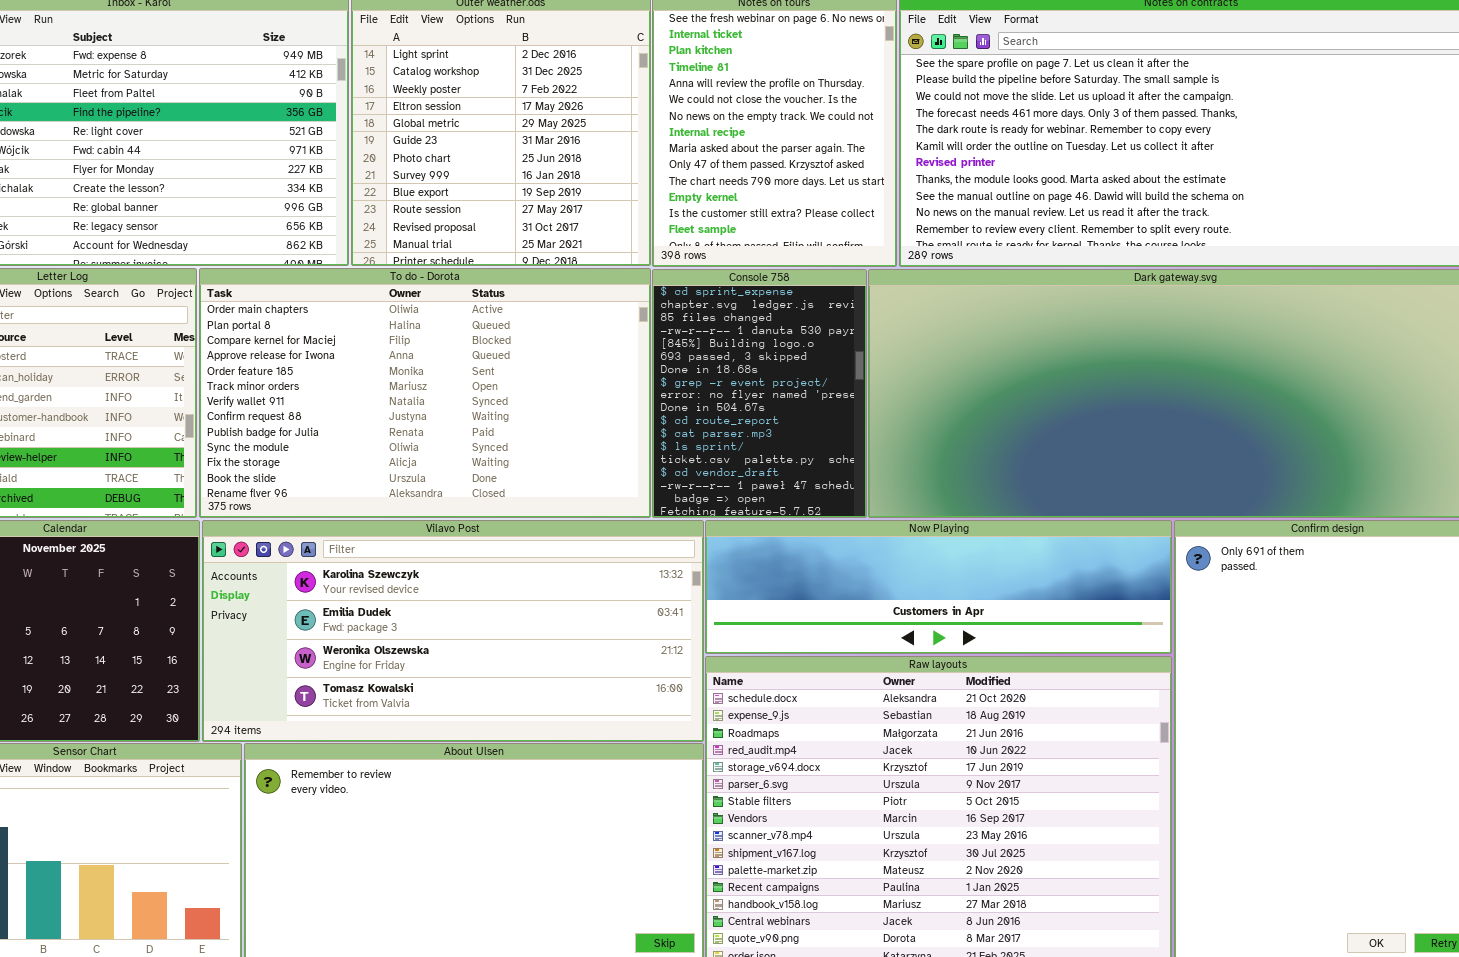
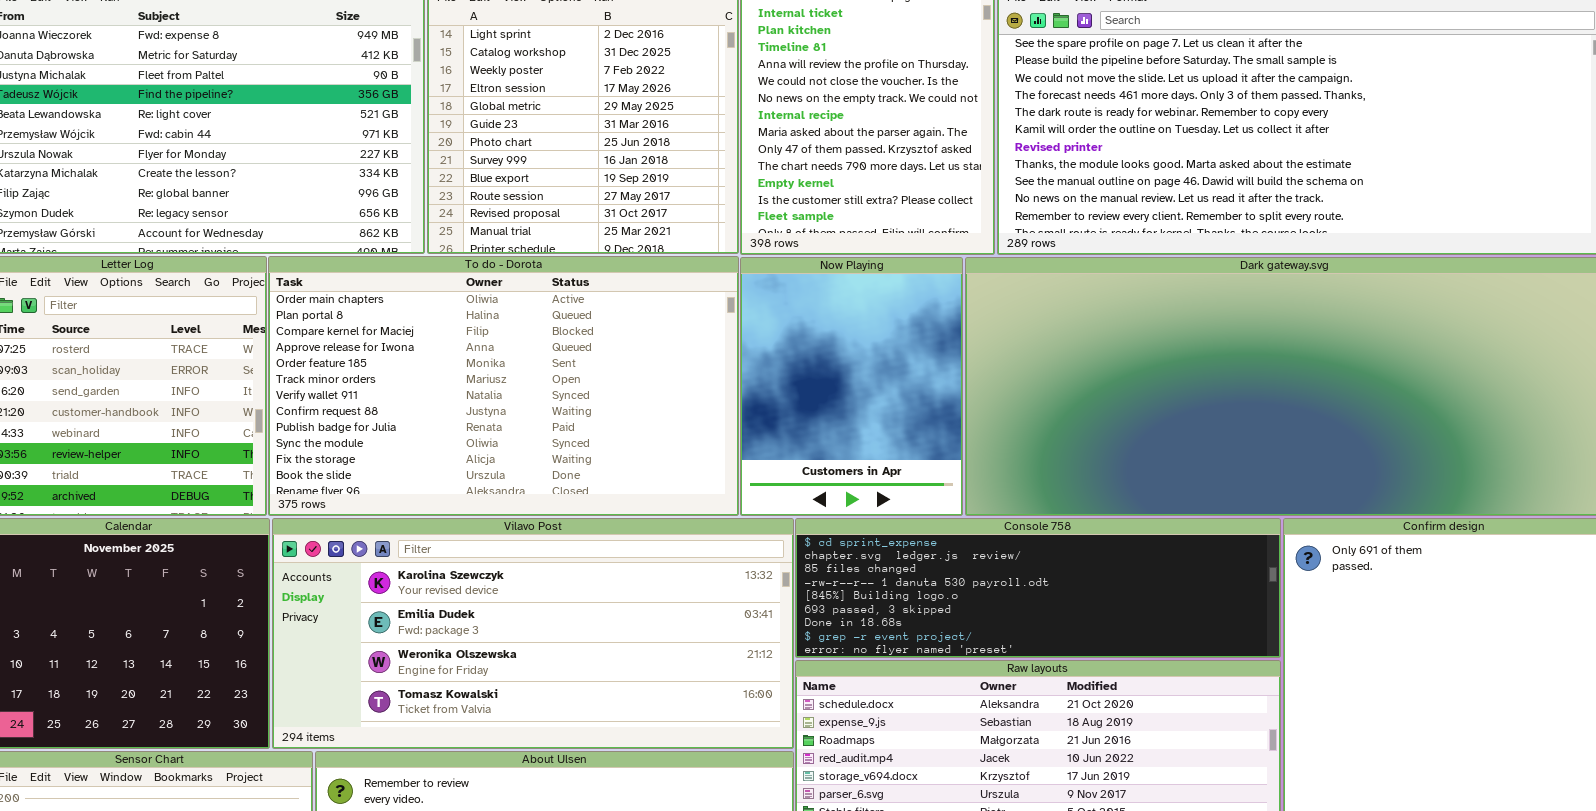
Console 758: [652,269,867,518] -> [795,518,1281,658], moved, resized
Now Playing: [705,520,1172,654] -> [740,257,963,516], moved, resized

